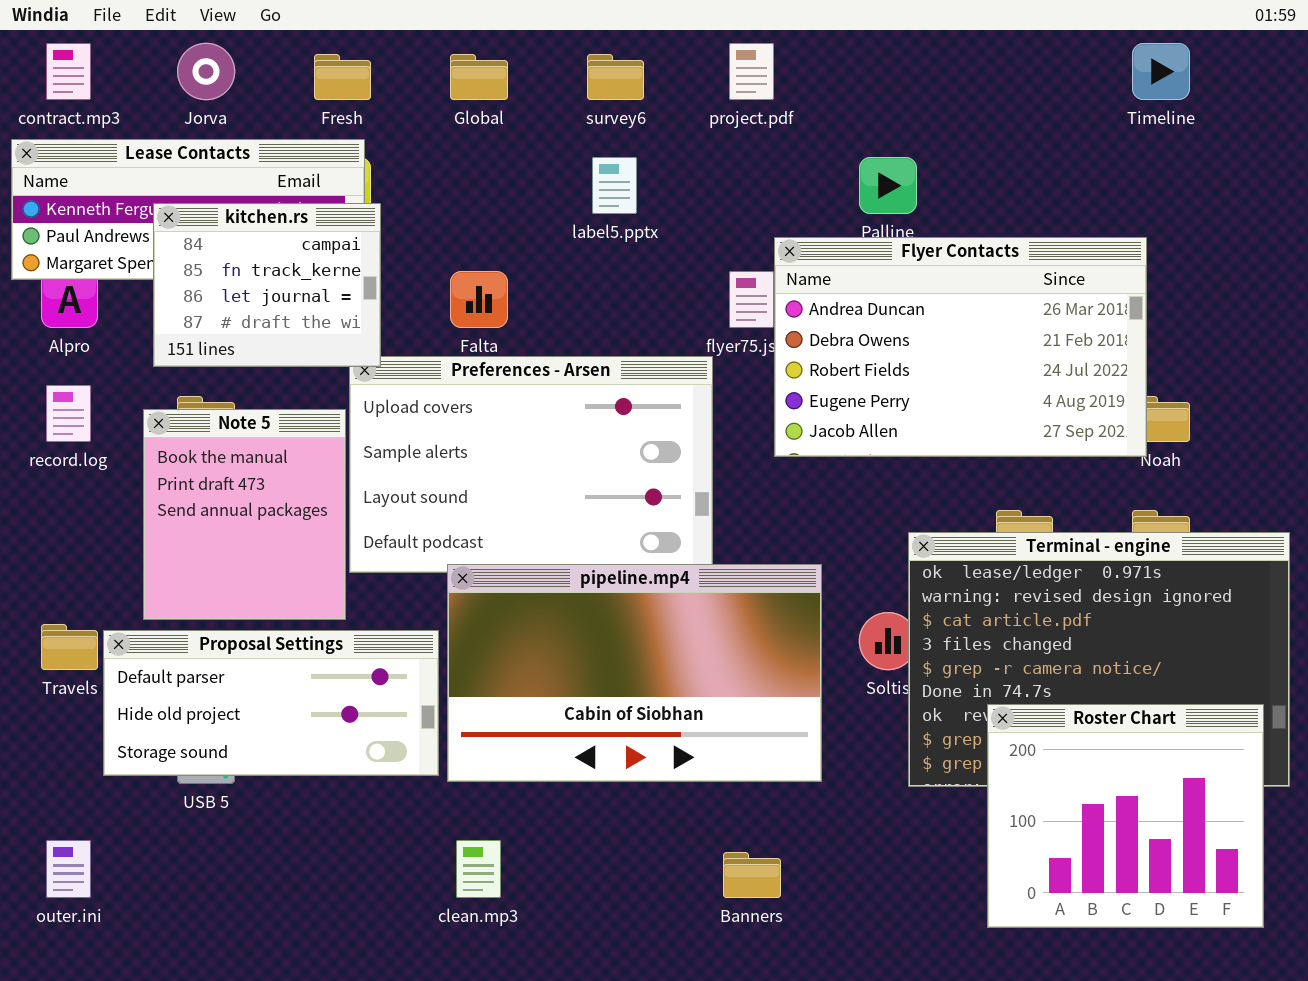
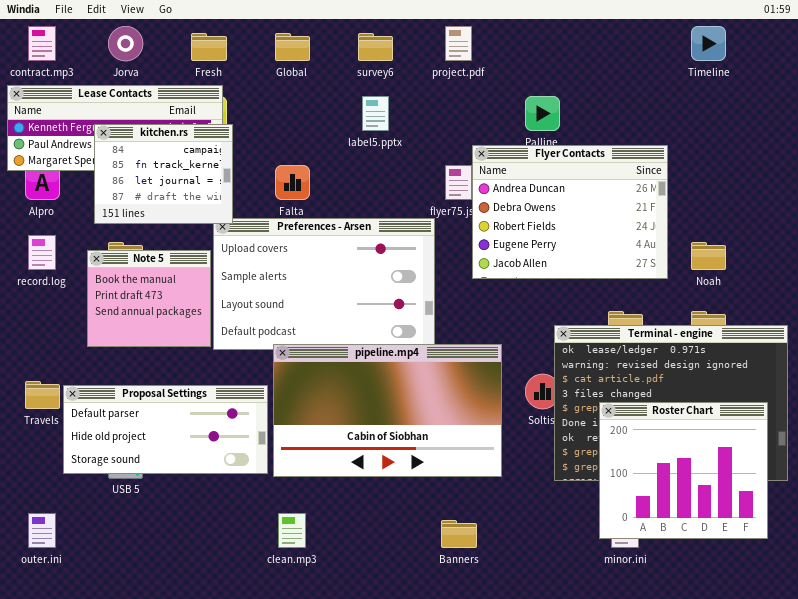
Flyer Contacts: [774,237,1147,457] -> [472,145,668,279], resized
Note 5: [143,409,346,620] -> [87,250,211,347], resized
Roster Chart: [987,704,1264,928] -> [599,402,768,539], moved

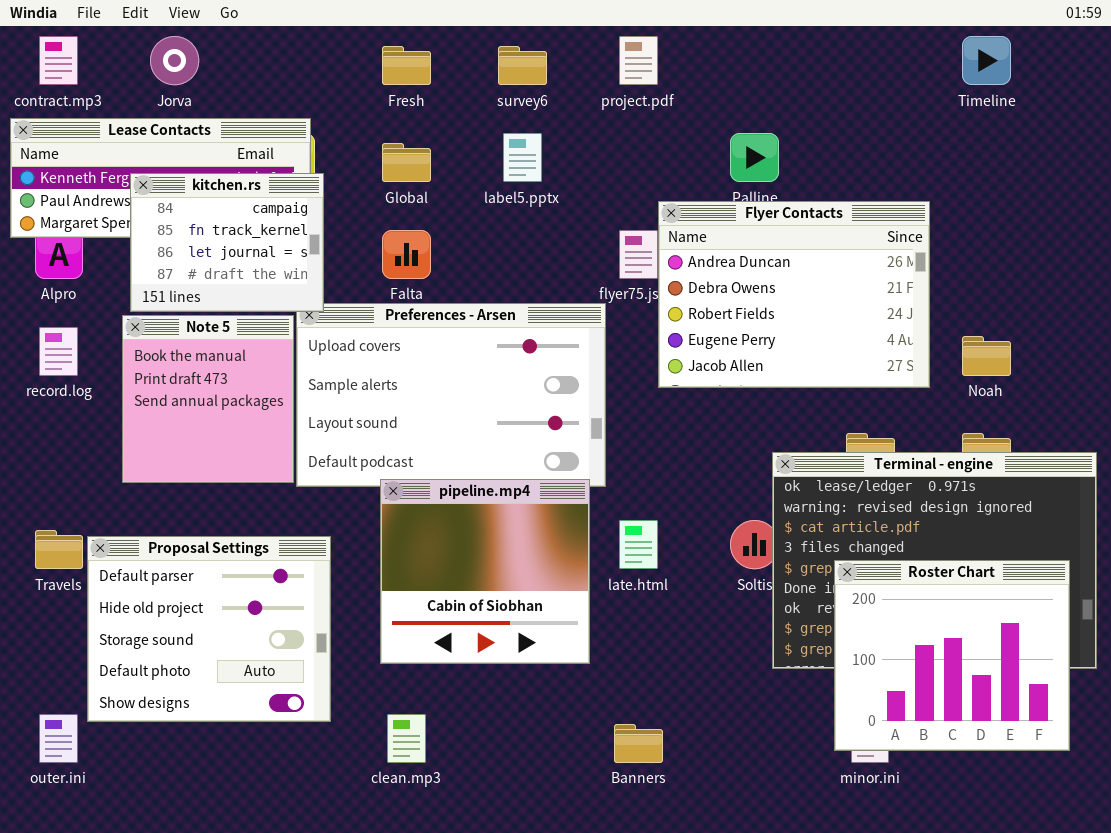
Fresh: [191,33,227,61] -> [382,46,431,85], moved
Global: [275,33,310,61] -> [382,143,431,182], moved
Note 5: [87,250,211,347] -> [122,315,294,483], resized
pipeline.mp4: [273,344,502,477] -> [380,479,590,664], resized
Proposal Settings: [63,385,268,474] -> [87,536,331,722], resized

